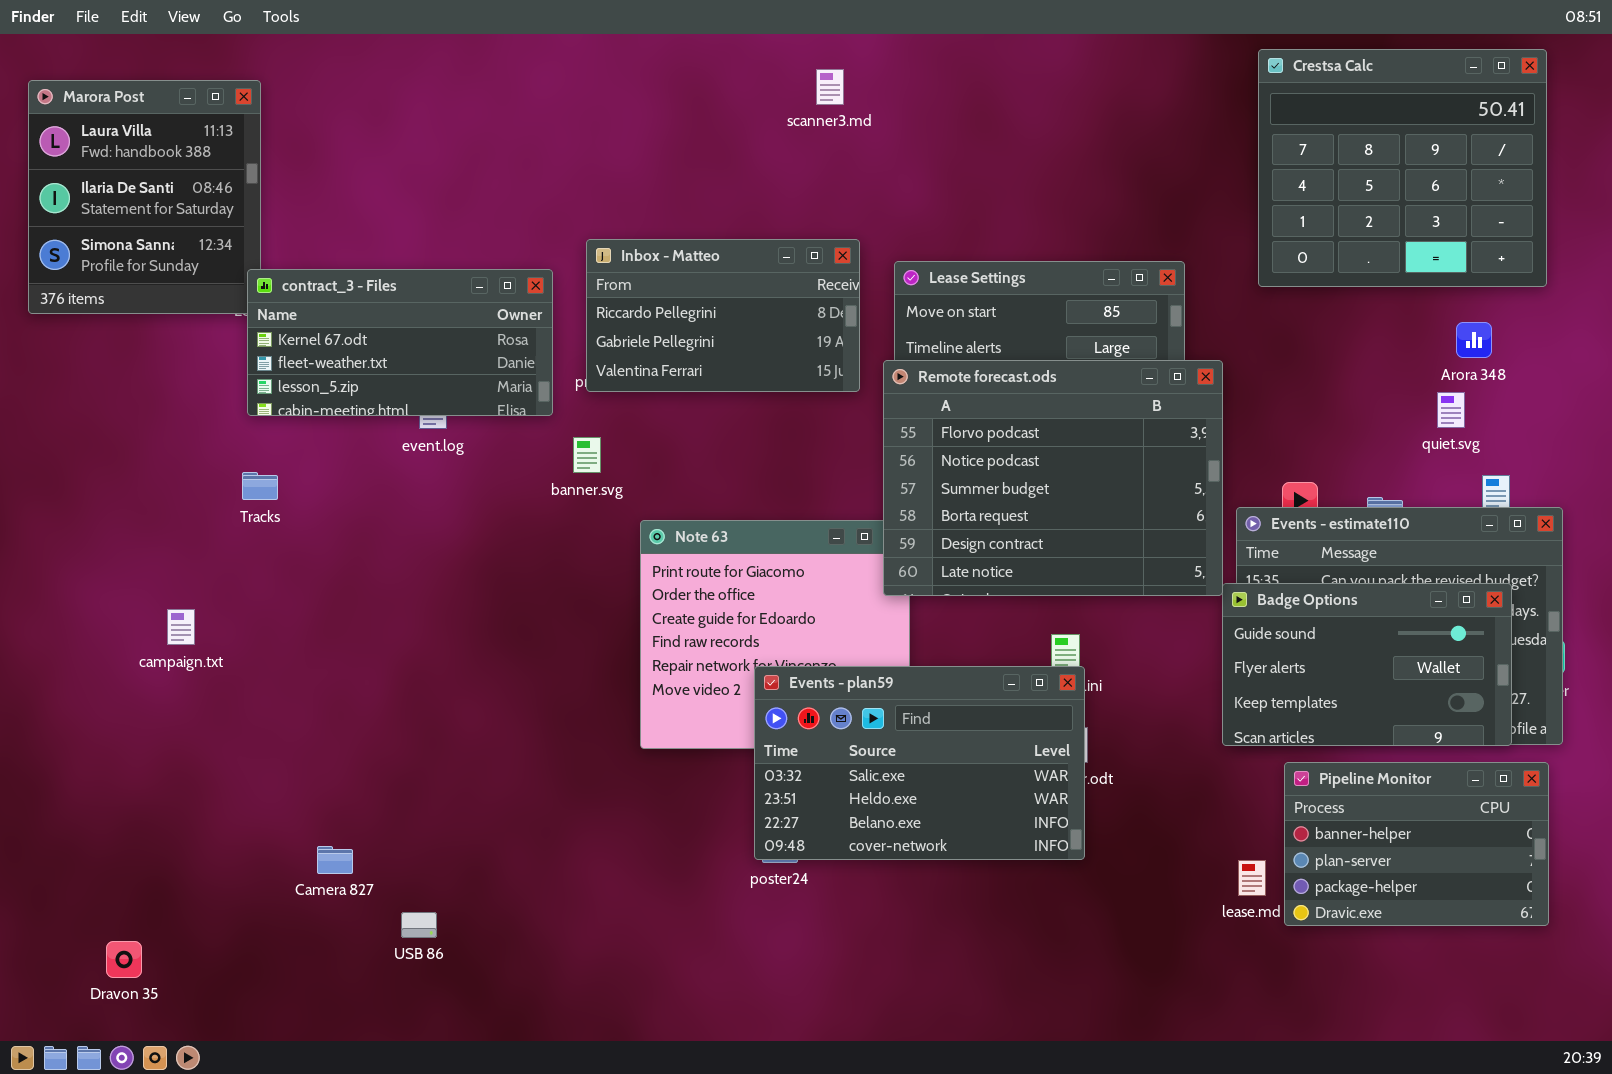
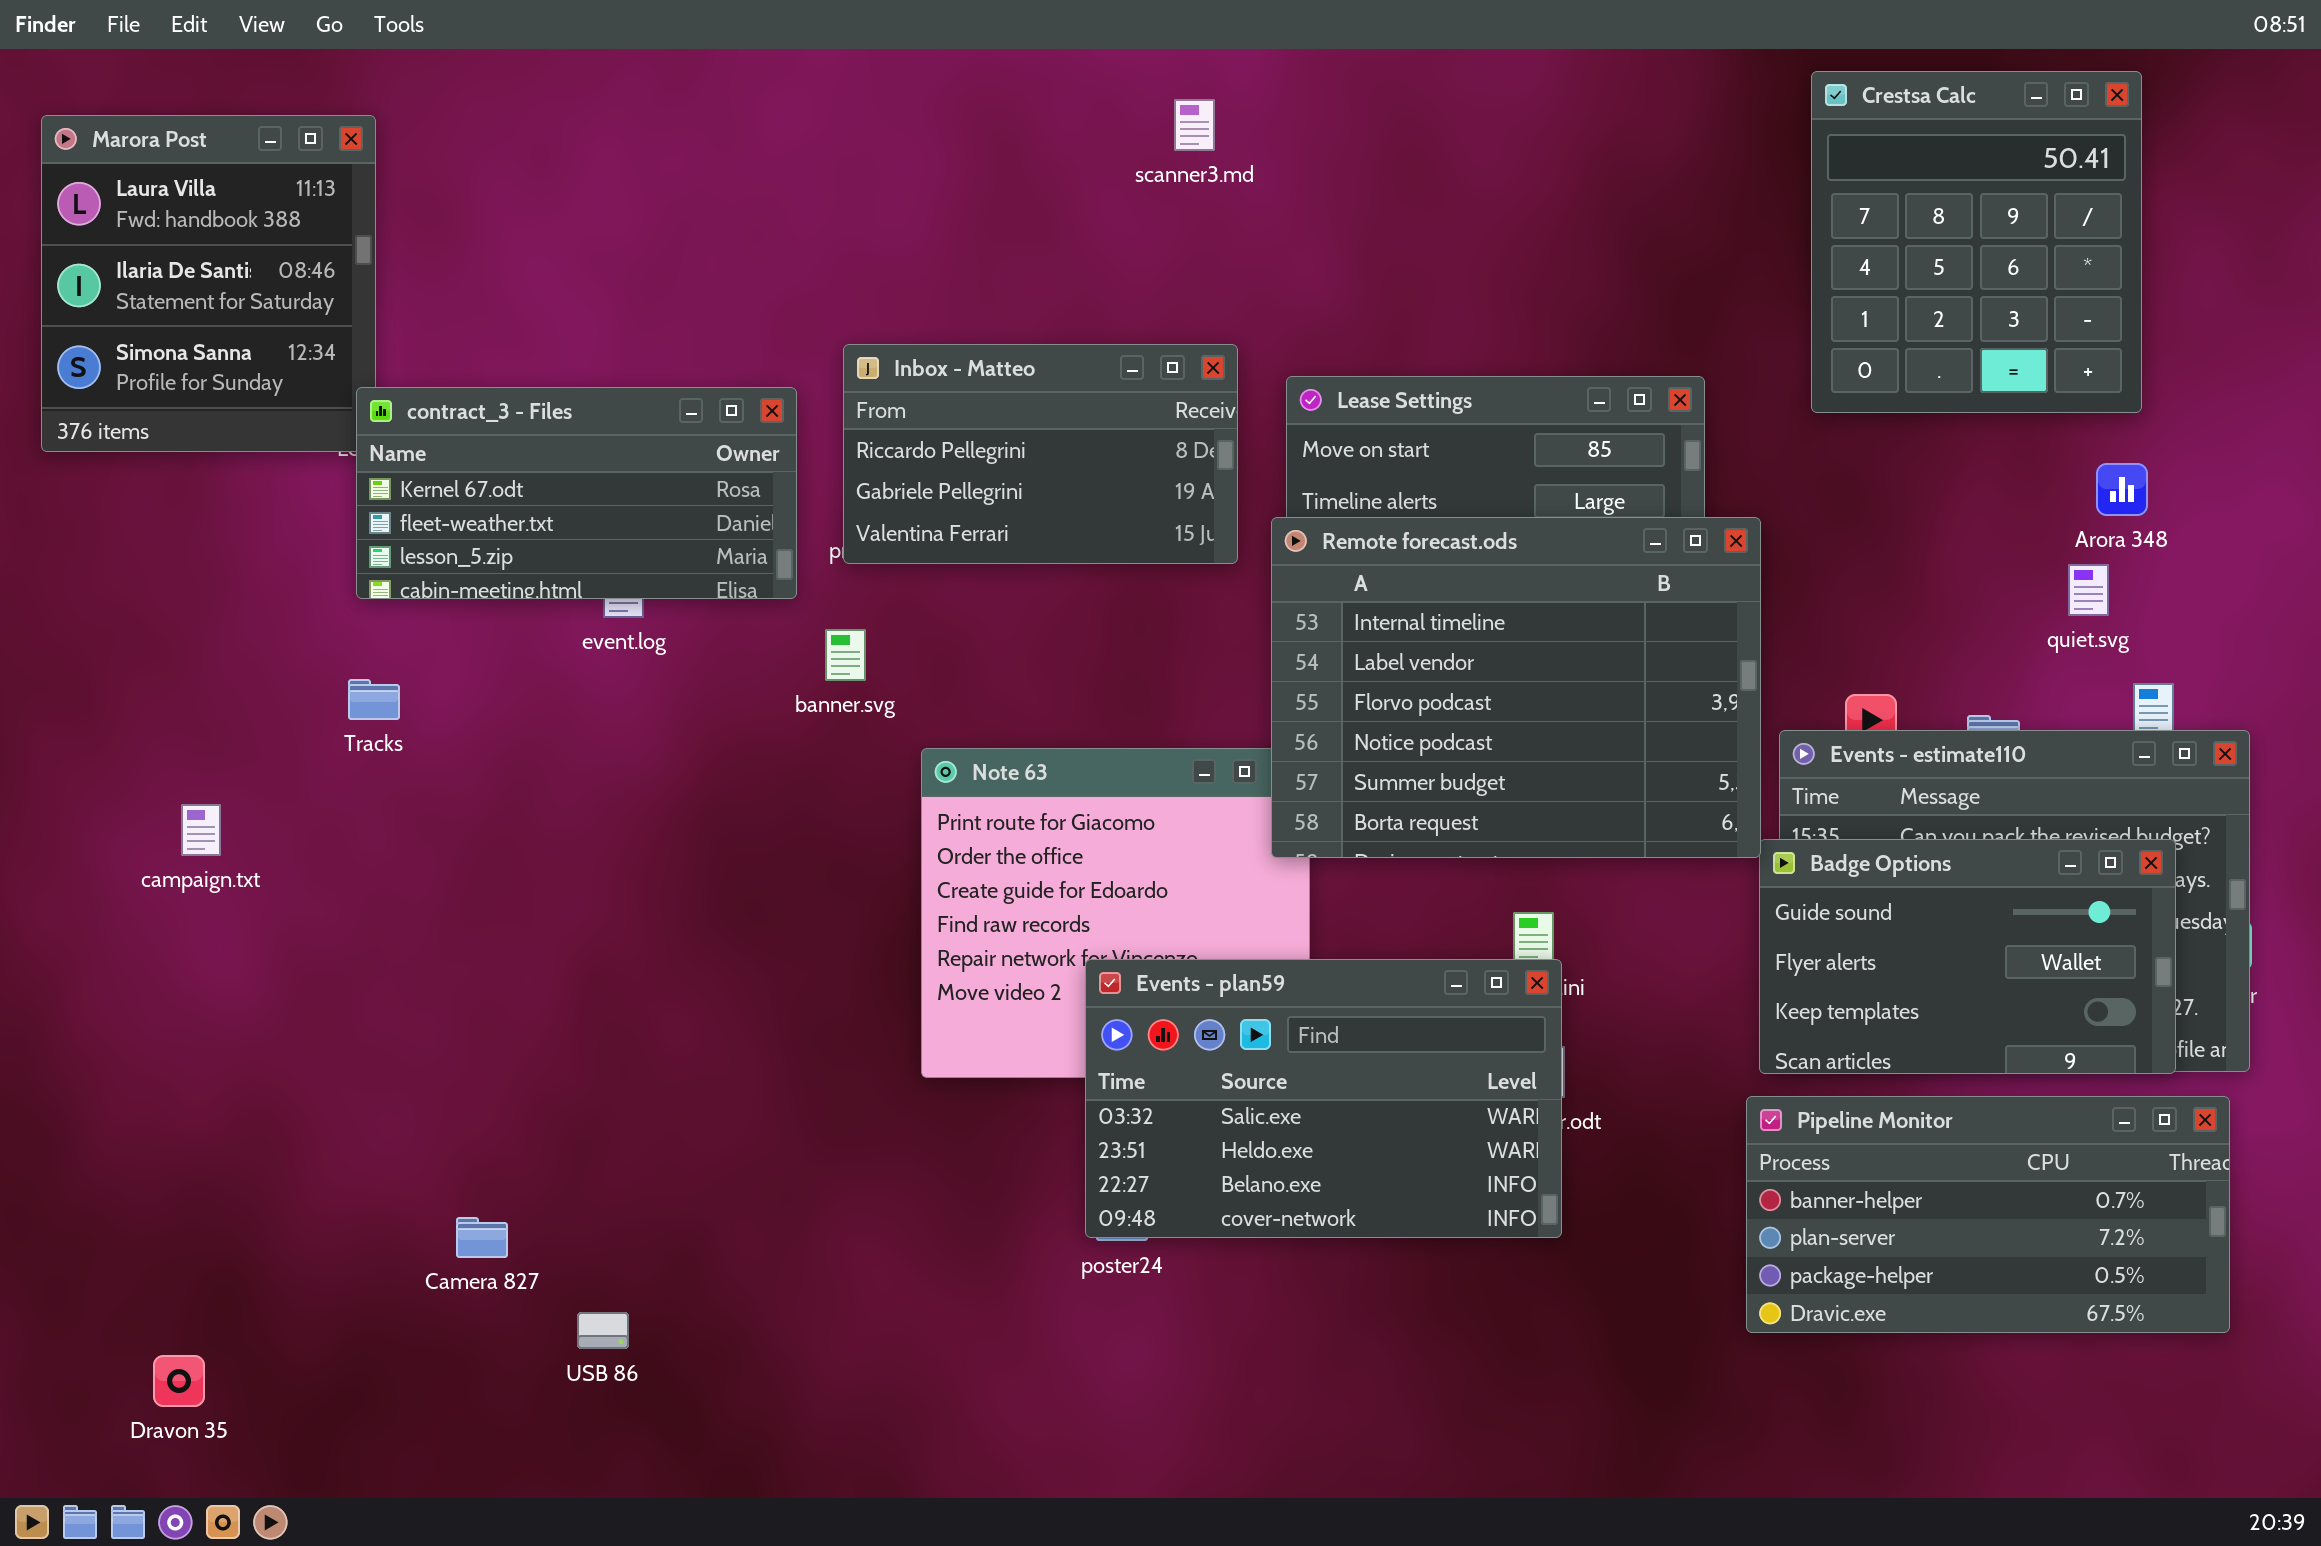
Crestsa Calc: [1258,49,1547,287] -> [1811,71,2142,413], resized
Remote forecast.ods: [883,360,1223,596] -> [1271,517,1761,858], scrolled up 2 rows
campaign.txt: [167,609,195,645] -> [181,804,221,856], moved
Pipeline Monitor: [1284,762,1549,926] -> [1746,1096,2230,1333], resized

